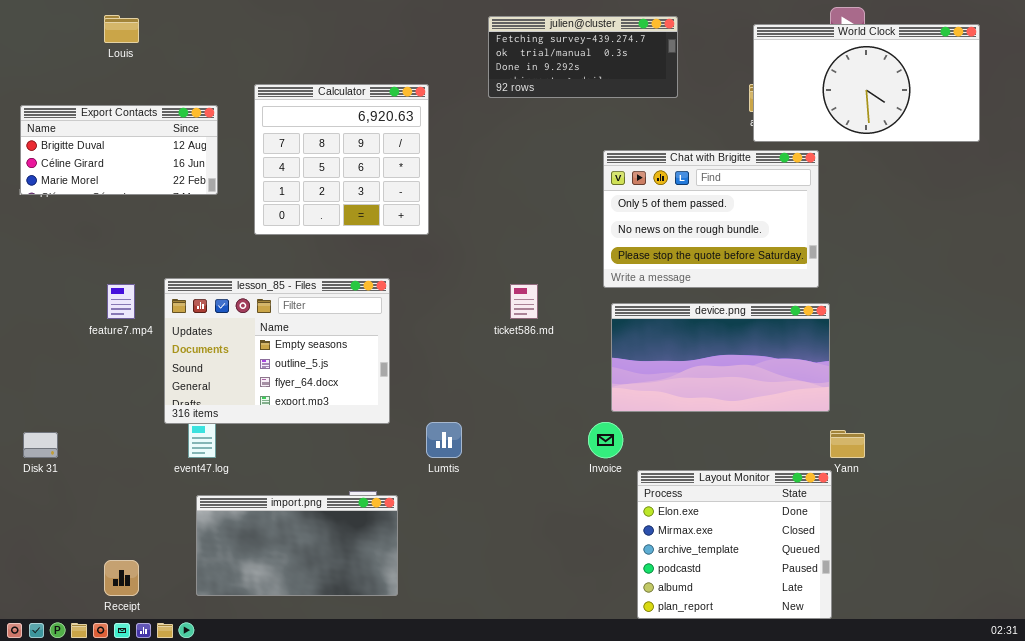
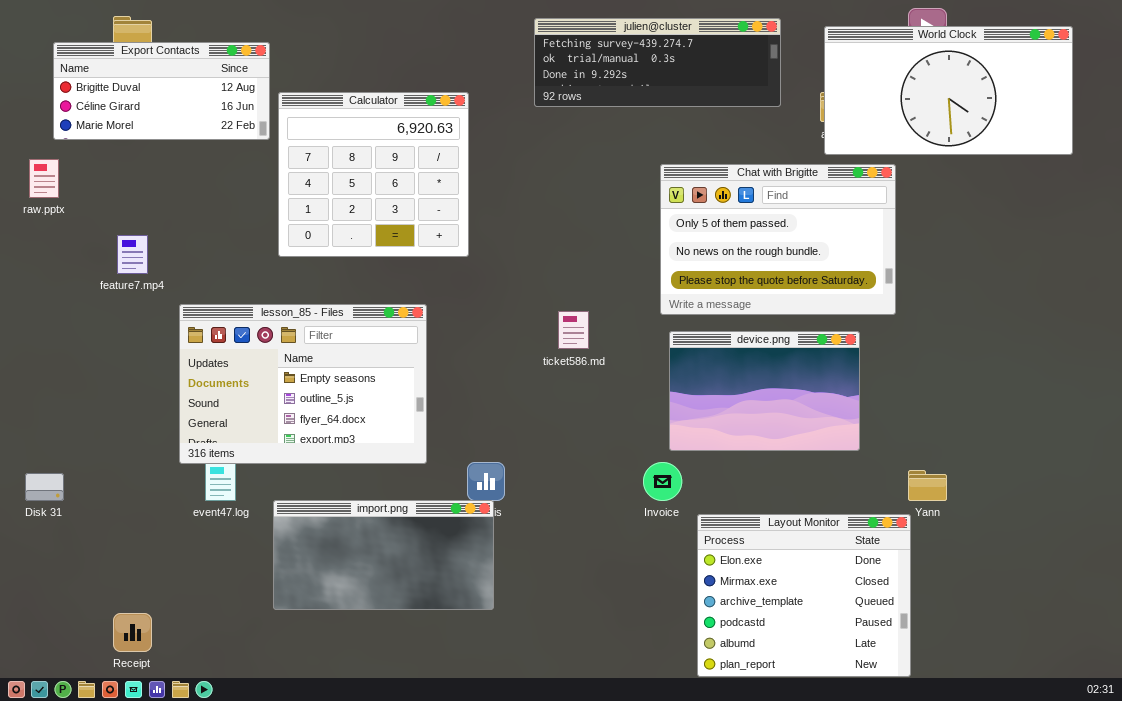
julien@cluster: [488,16,678,98] -> [534,18,781,107], resized
Export Contacts: [20,105,218,195] -> [53,42,270,140], moved
feature7.mp4: [107,284,135,319] -> [117,235,148,274], moved
device.png: [611,303,830,412] -> [669,331,860,451], resized
import.png: [196,495,398,596] -> [273,500,494,610], moved

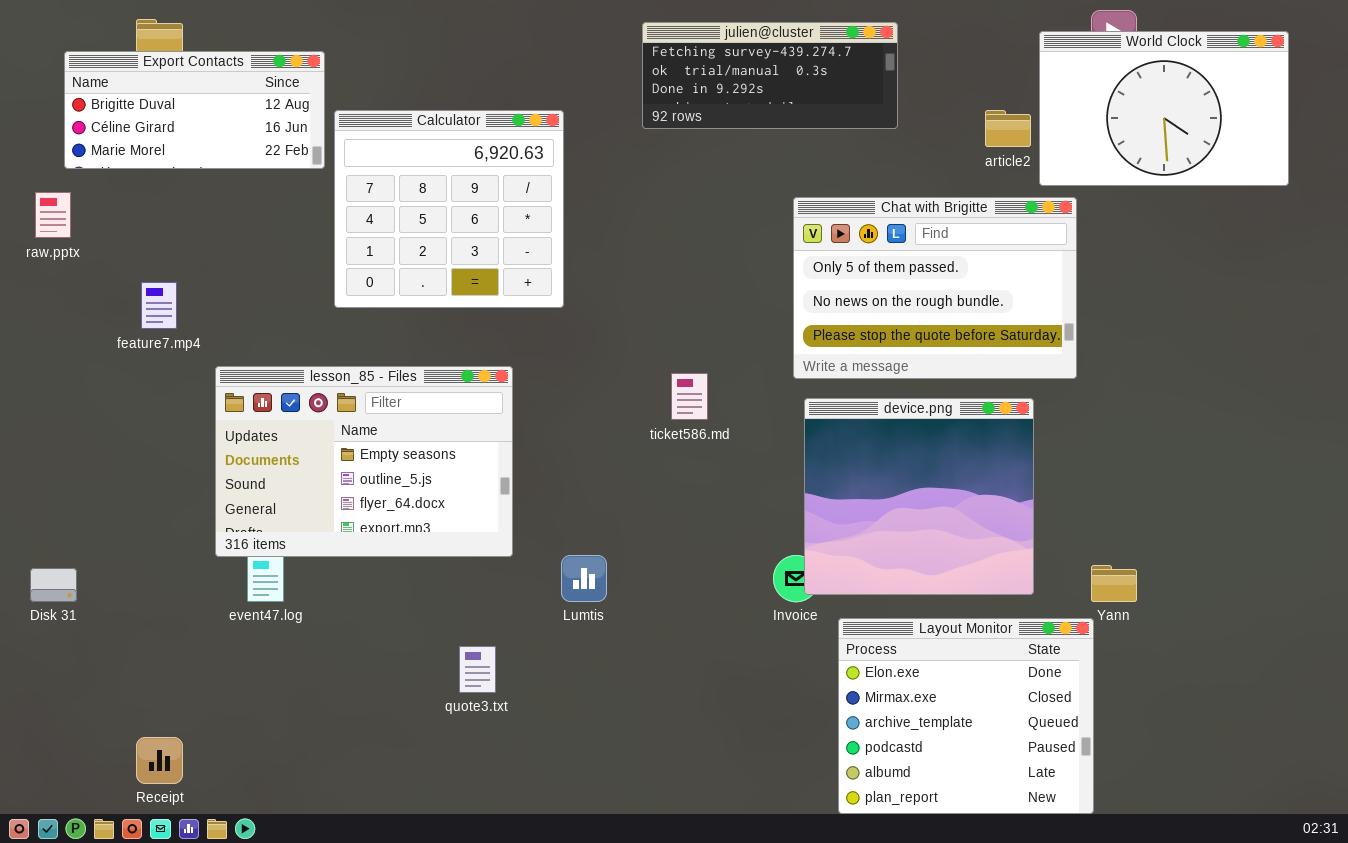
julien@cluster: [534,18,781,107] -> [642,22,898,129], resized
World Clock: [824,26,1073,155] -> [1039,31,1289,186], resized
device.png: [669,331,860,451] -> [804,398,1034,595], resized
import.png: [273,500,494,610] -> none, closed

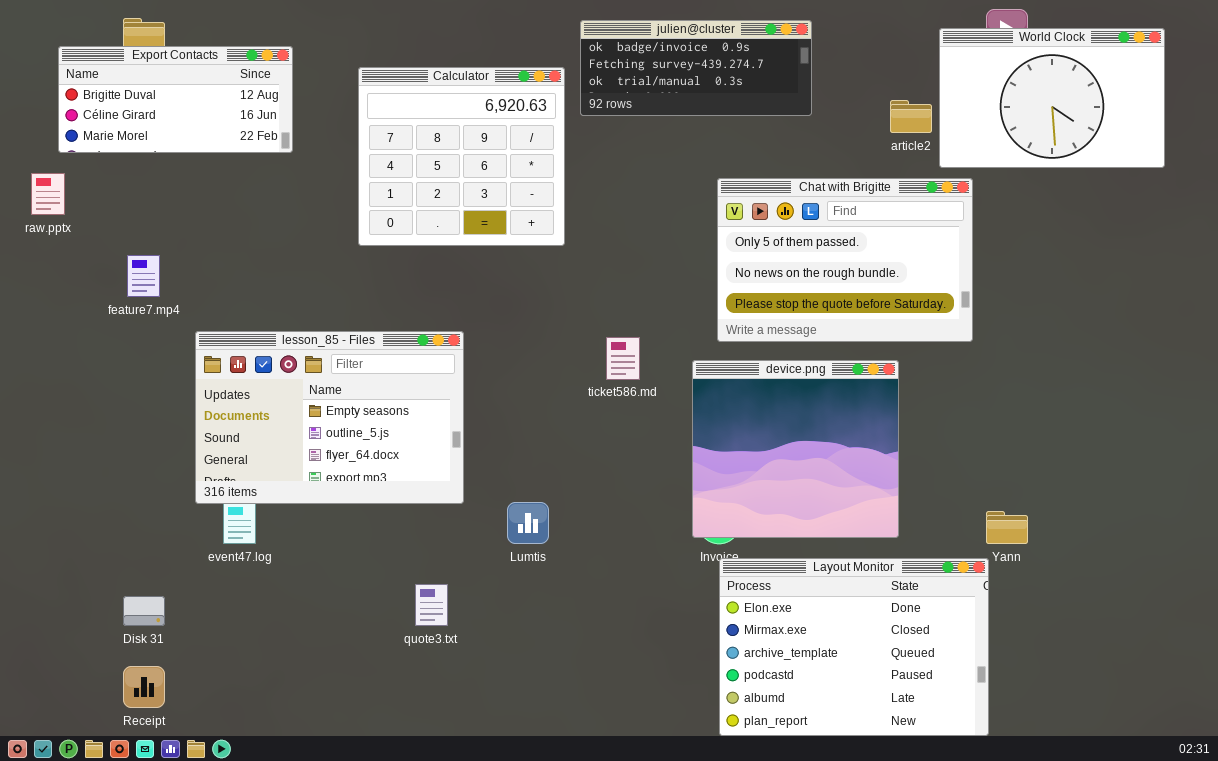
julien@cluster: [642,22,898,129] -> [580,20,812,116], scrolled up 1 row
Calculator: [334,110,564,308] -> [358,67,565,246], moved
device.png: [804,398,1034,595] -> [692,360,899,538], moved
Disk 31: [30,568,77,602] -> [123,596,165,626], moved
Layout Monitor: [838,618,1094,814] -> [719,558,989,736], resized

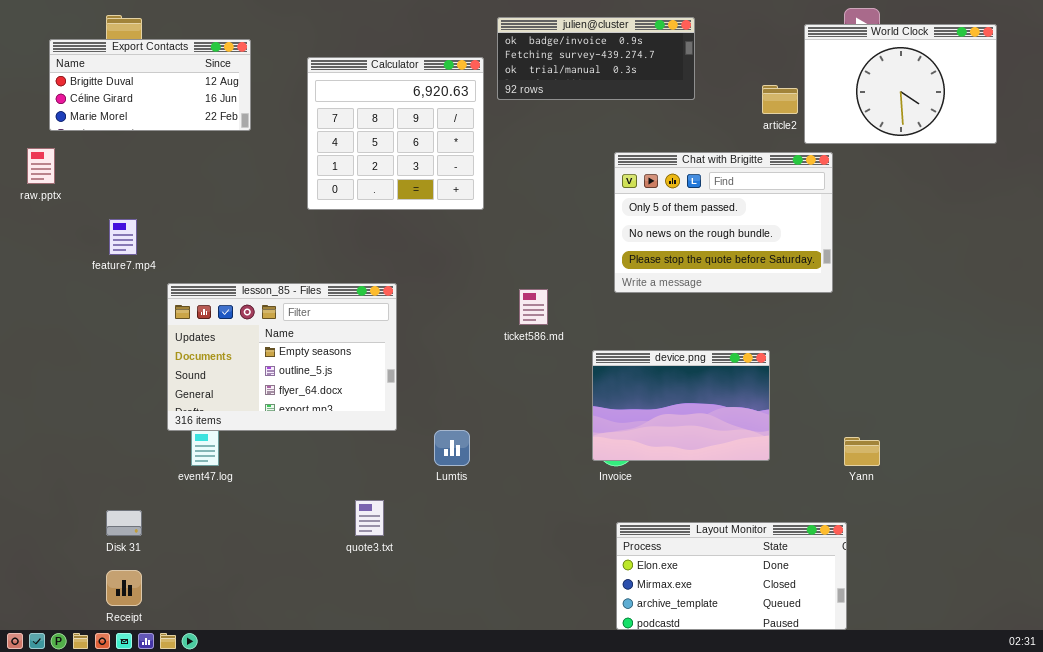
device.png: [692,360,899,538] -> [592,350,770,461], resized
Layout Monitor: [719,558,989,736] -> [616,522,847,630], resized

